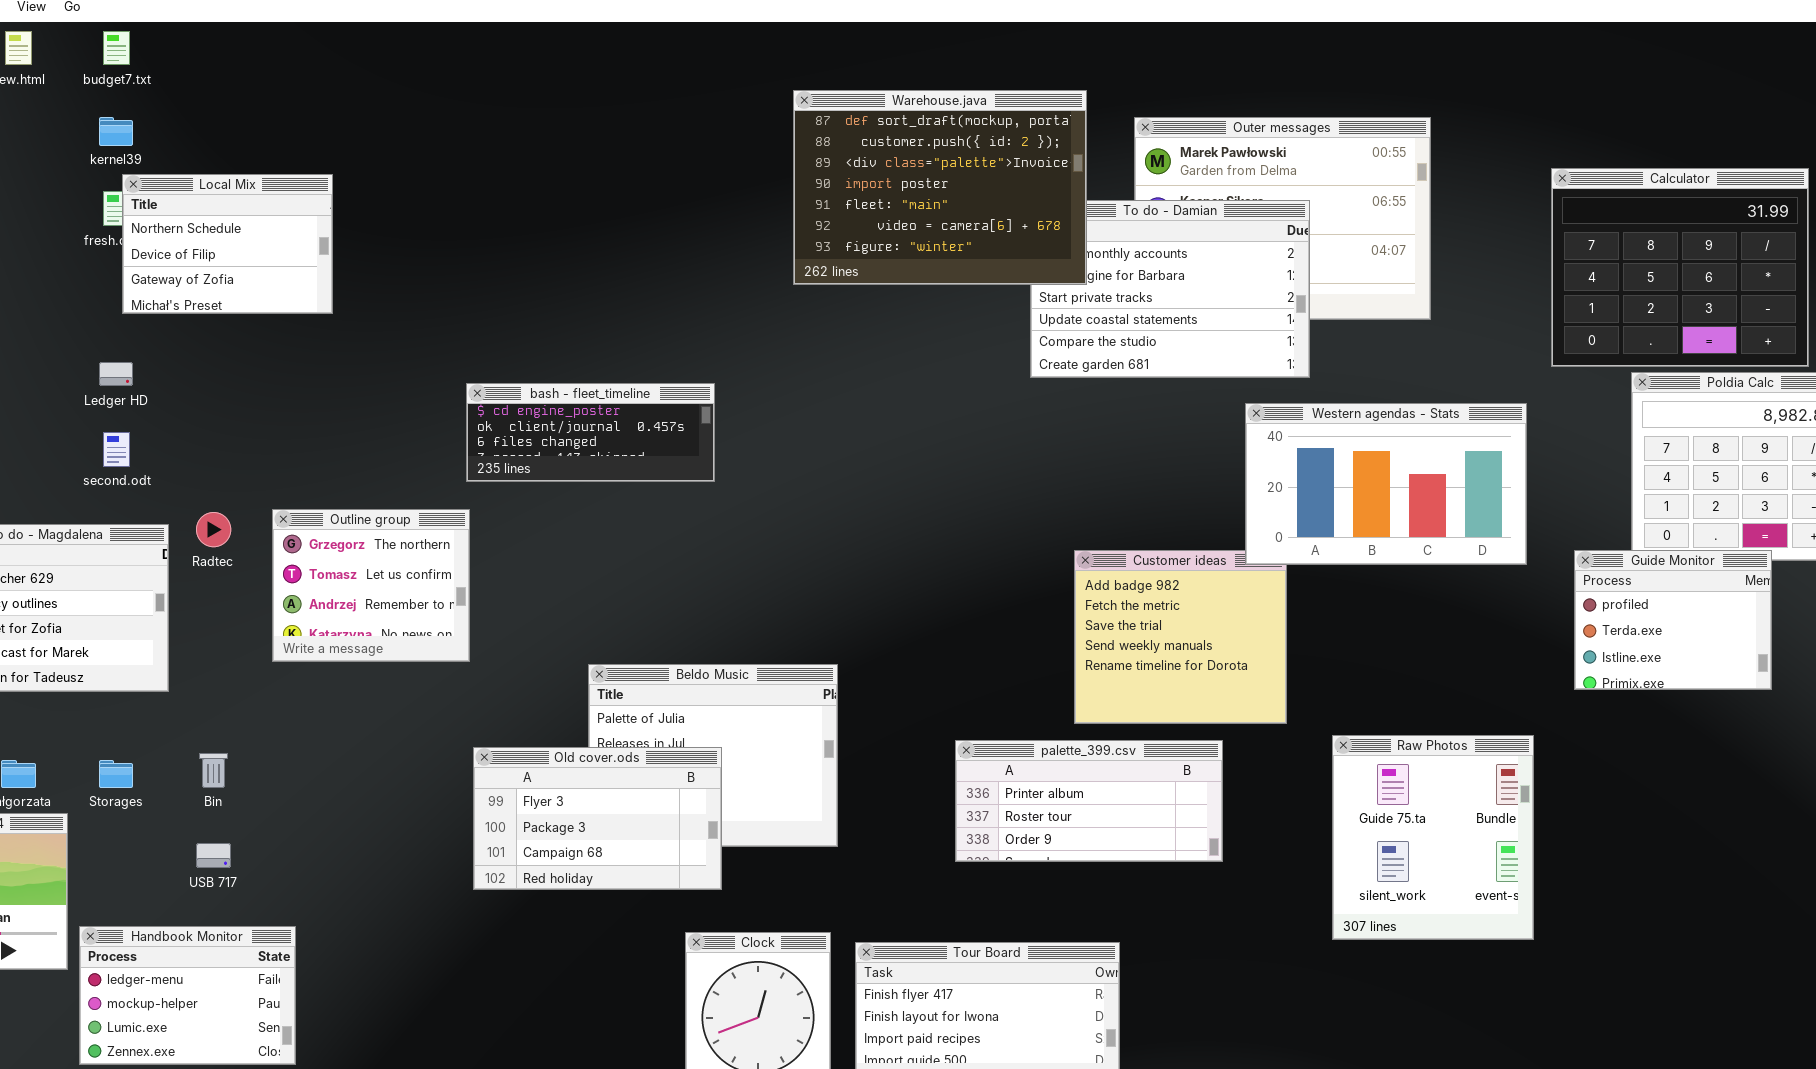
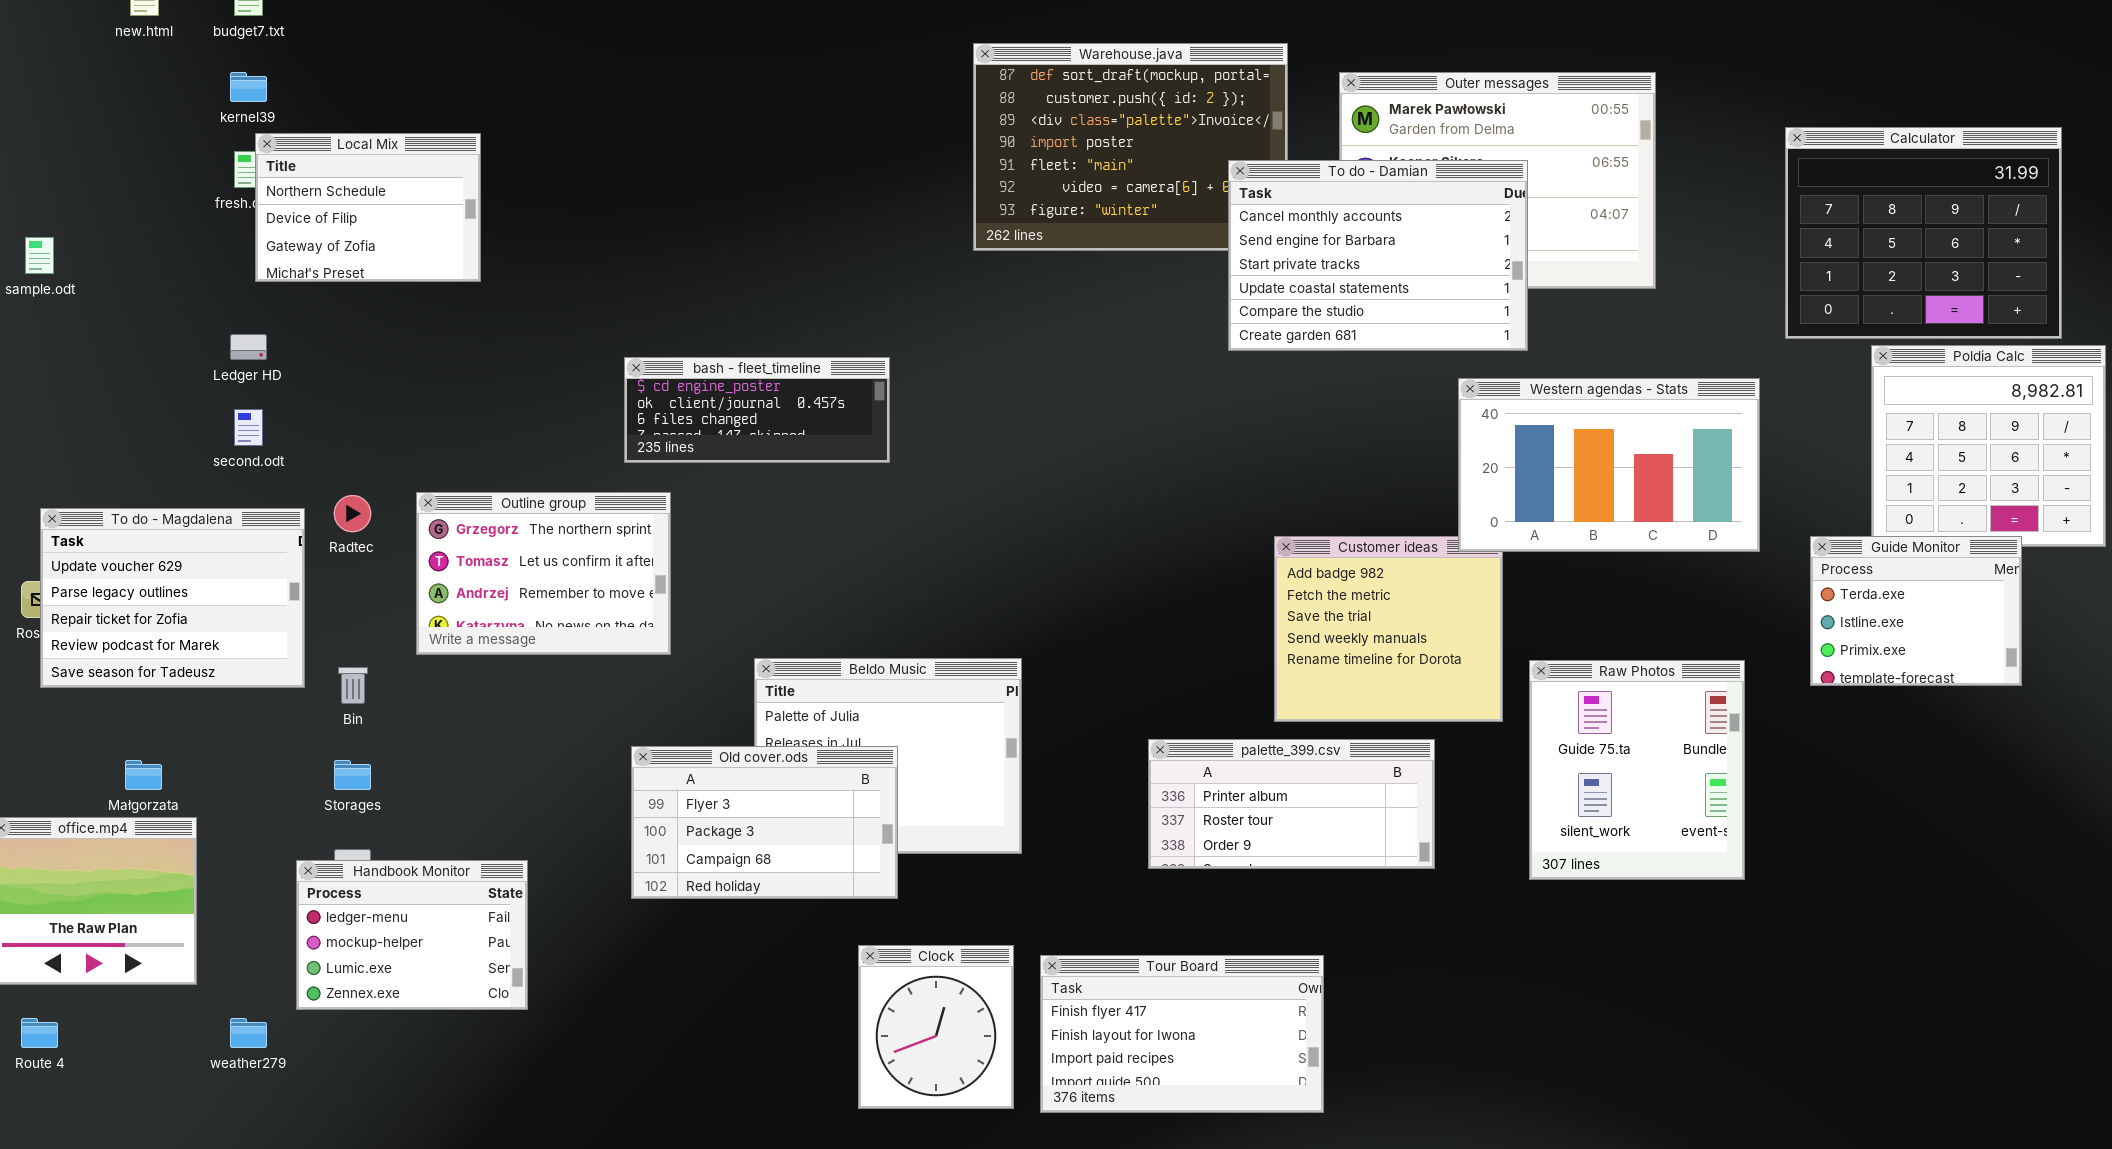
To do - Damian: [1030,200,1310,378] -> [1228,160,1528,351], raised
Outline group: [272,509,470,662] -> [416,492,671,655], resized
Guide Monitor: [1574,550,1772,690] -> [1810,536,2022,686], scrolled down 1 row
Raw Photos: [1332,735,1534,940] -> [1529,660,1745,880], moved
Bin: [199,753,228,788] -> [338,667,368,704], moved
Storages: [99,760,133,788] -> [334,760,371,790], moved
Handbook Monitor: [79,926,296,1065] -> [296,860,528,1010], moved

